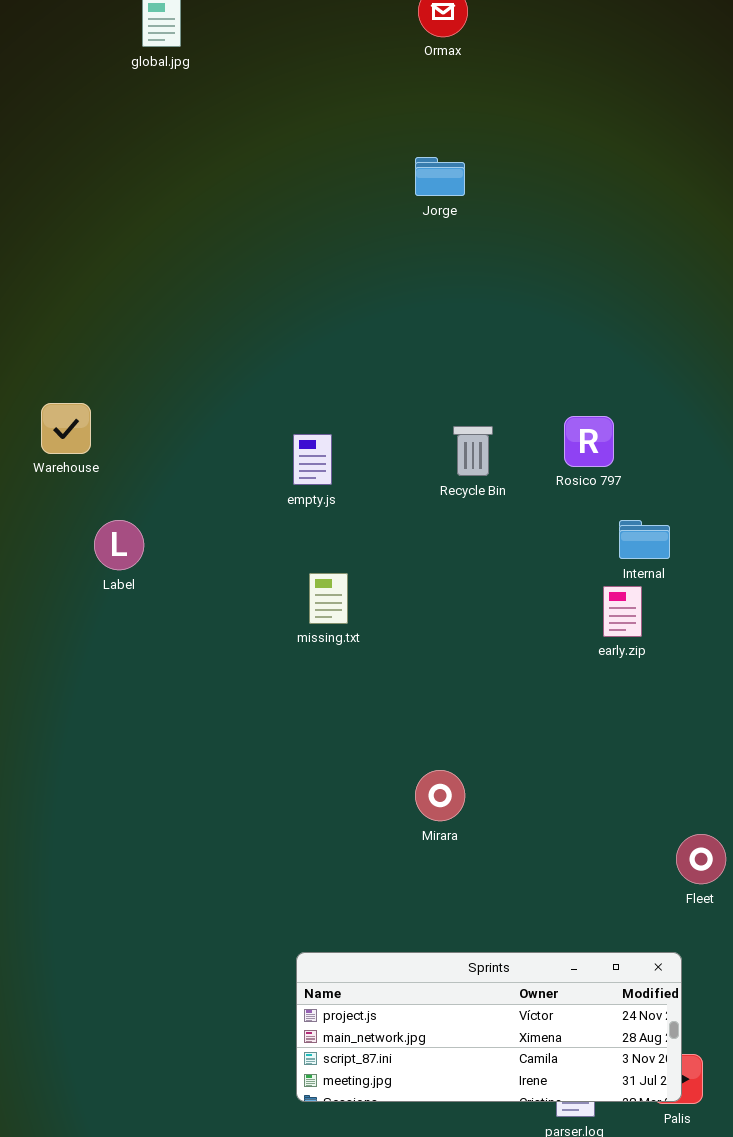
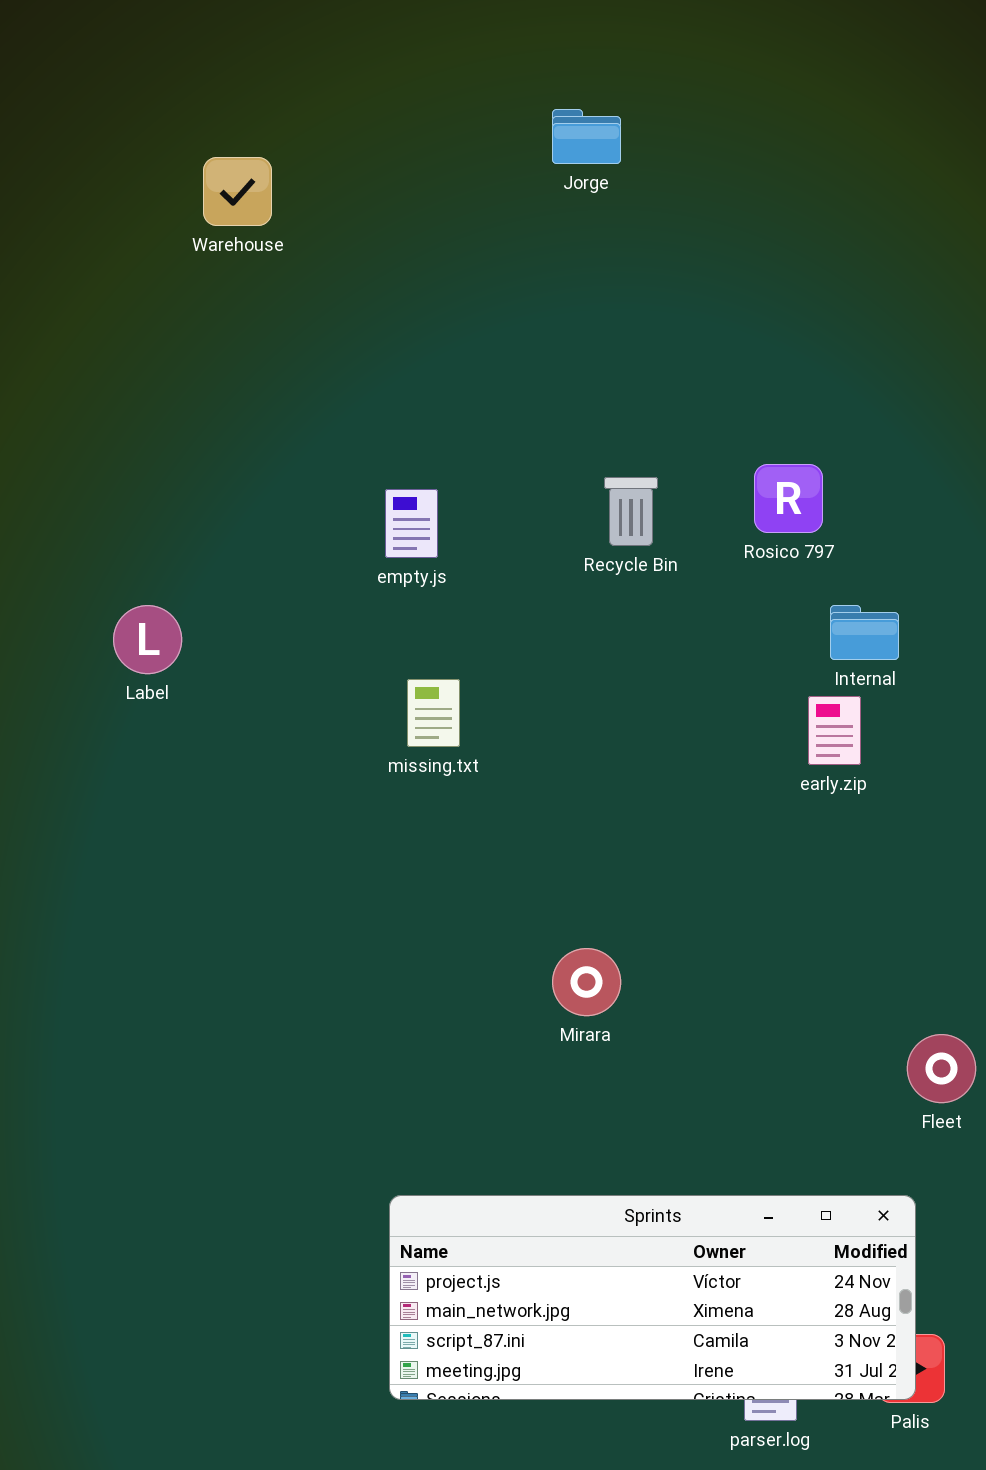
Warehouse: [41,403,91,454] -> [203,157,272,226], moved

